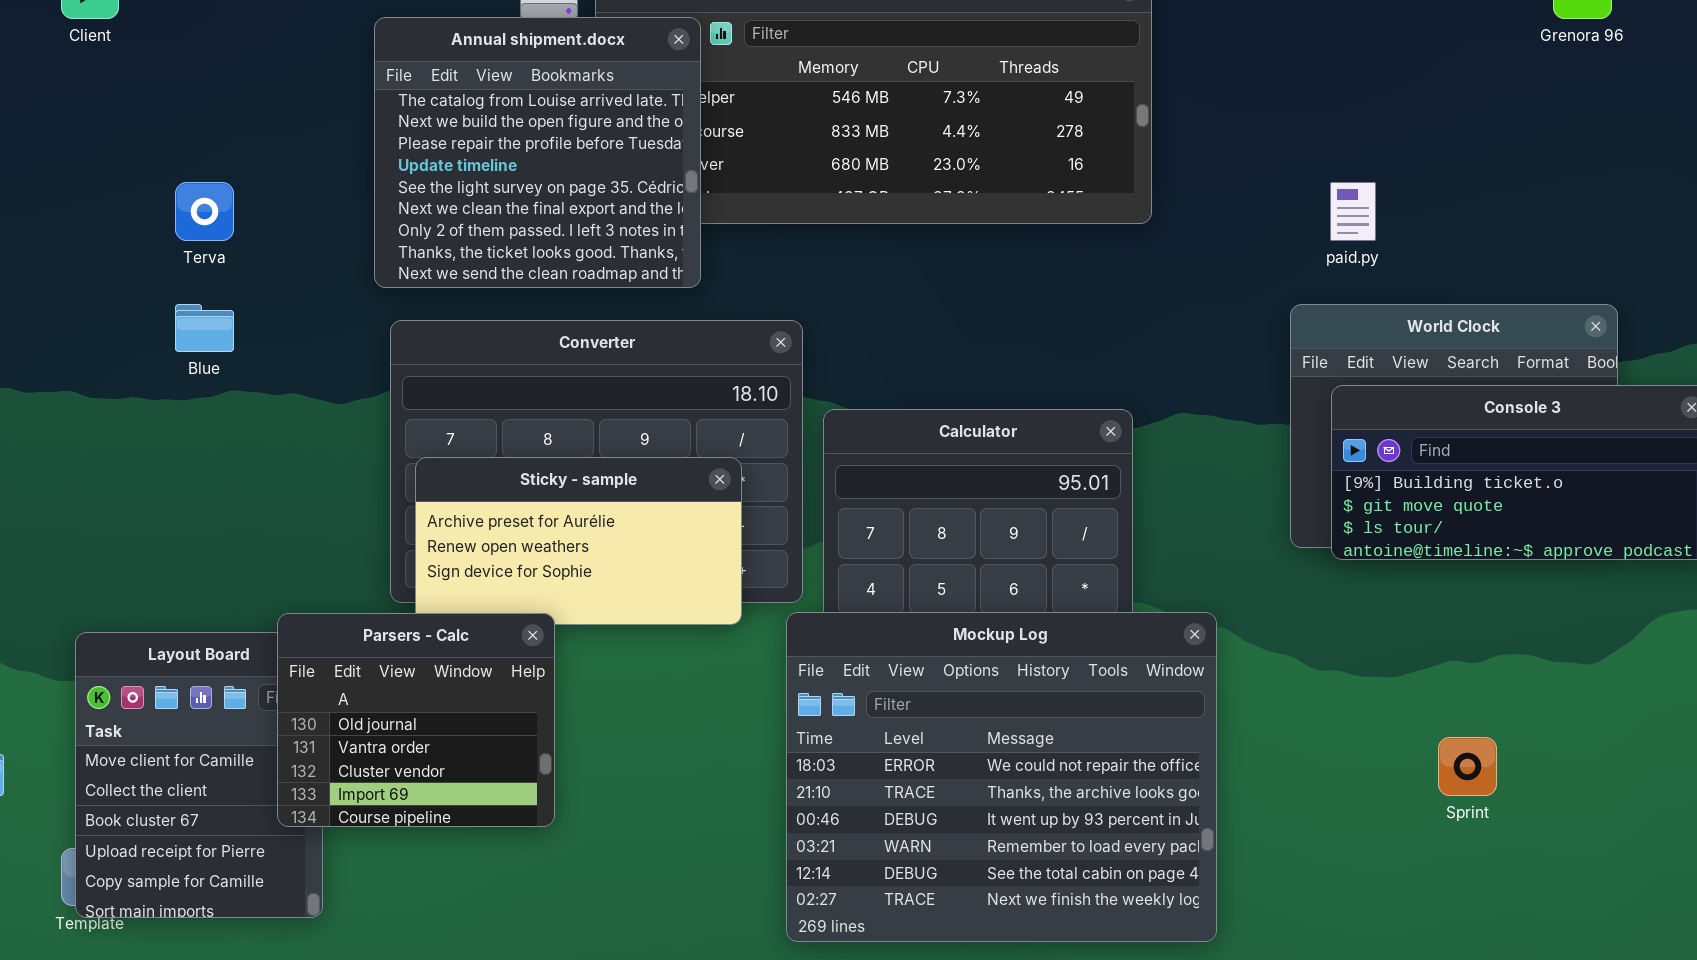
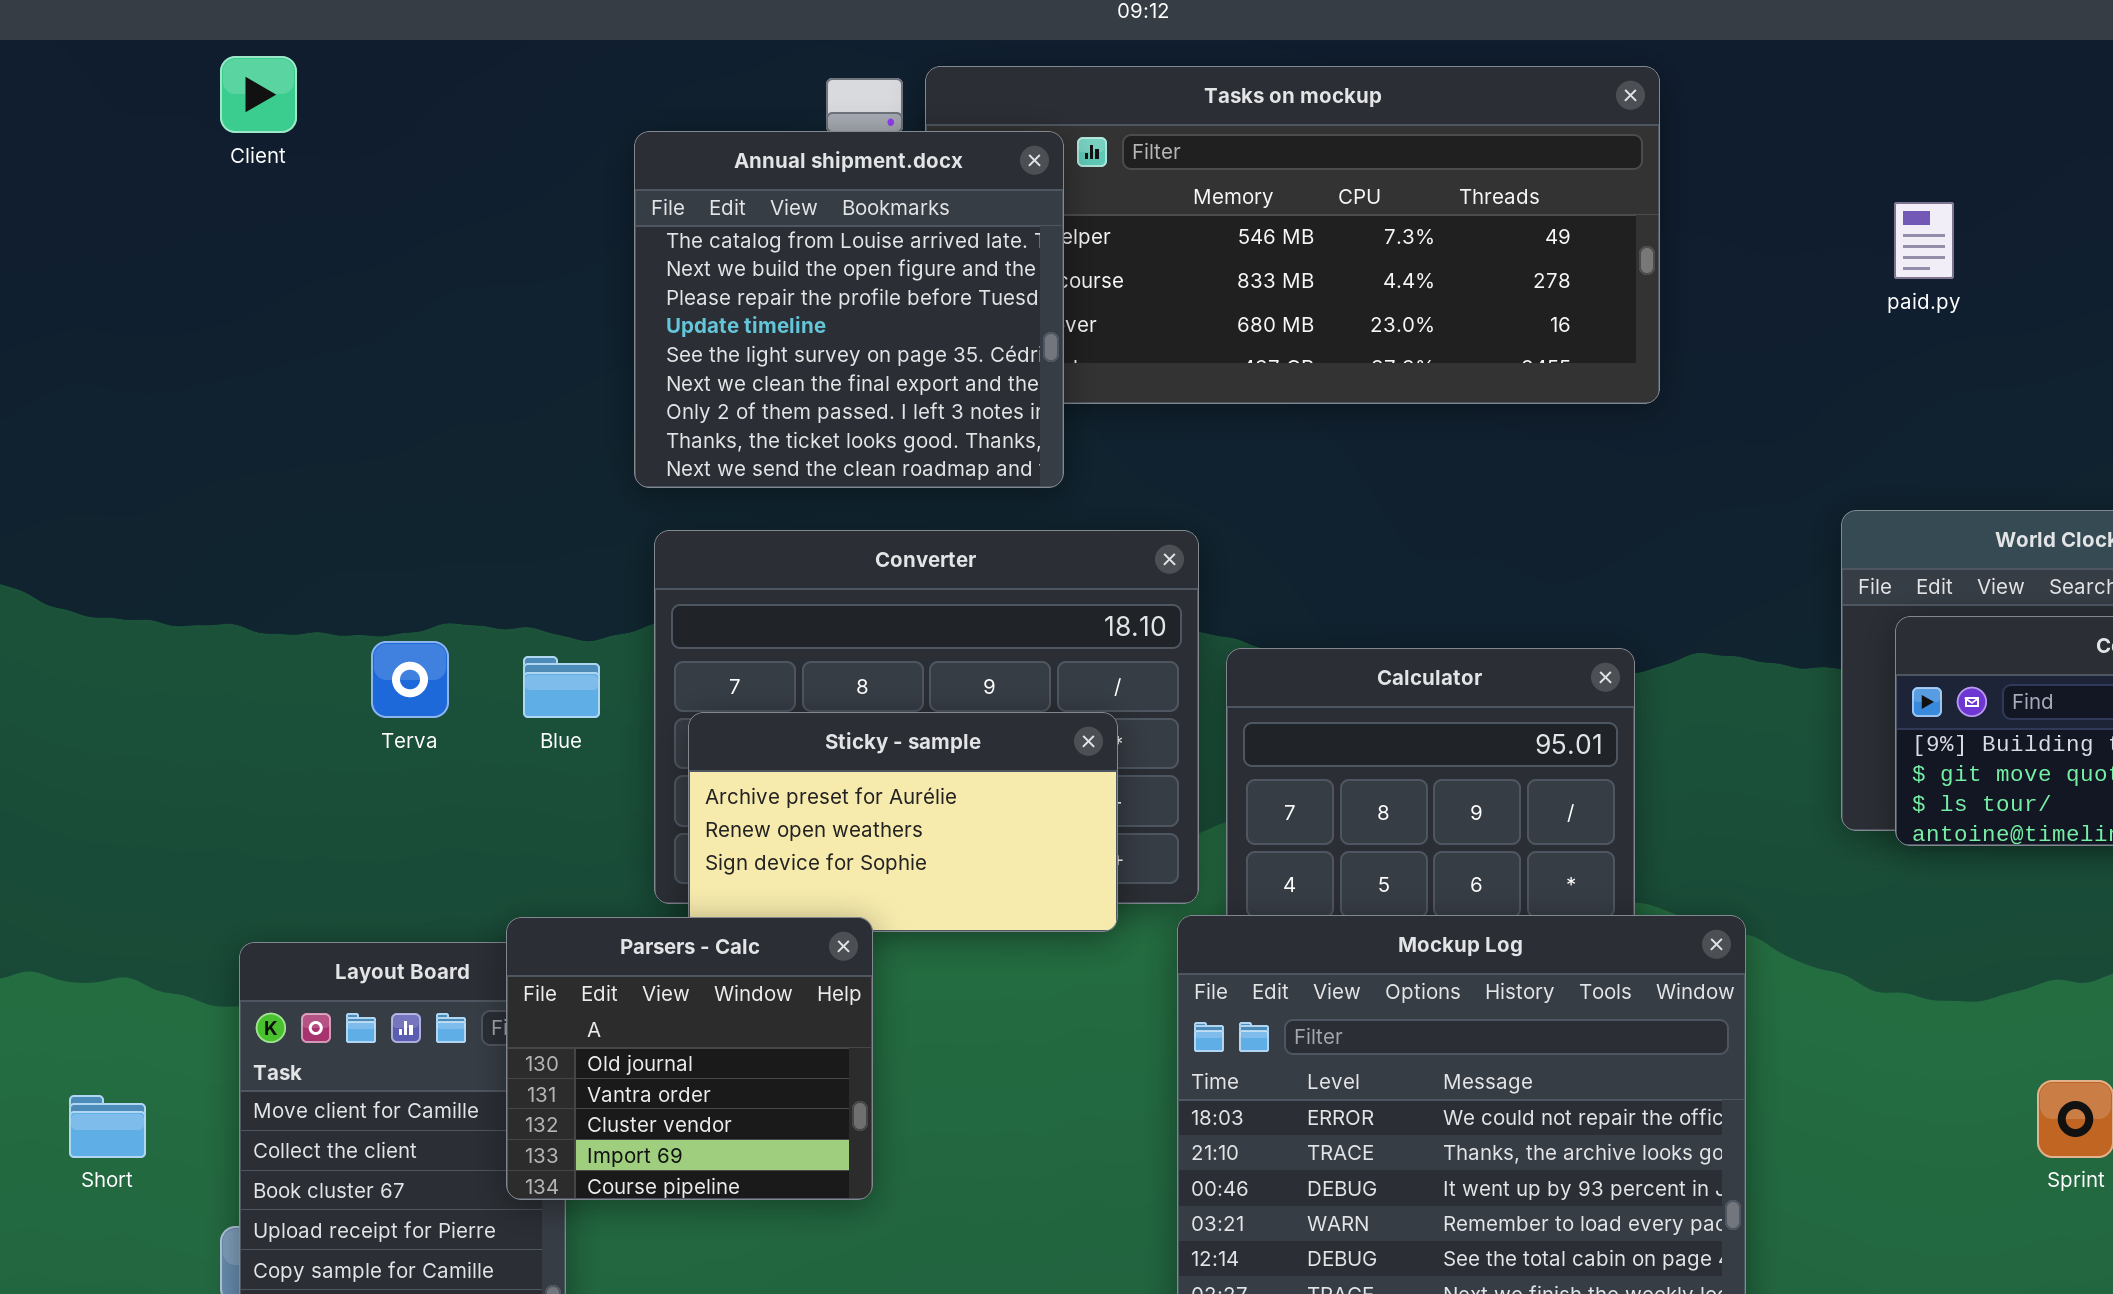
Terva: [175,182,234,241] -> [371,641,449,718], moved
paid.py: [1330,182,1376,241] -> [1894,202,1954,279], moved
Blue: [175,304,234,352] -> [523,656,600,718], moved

